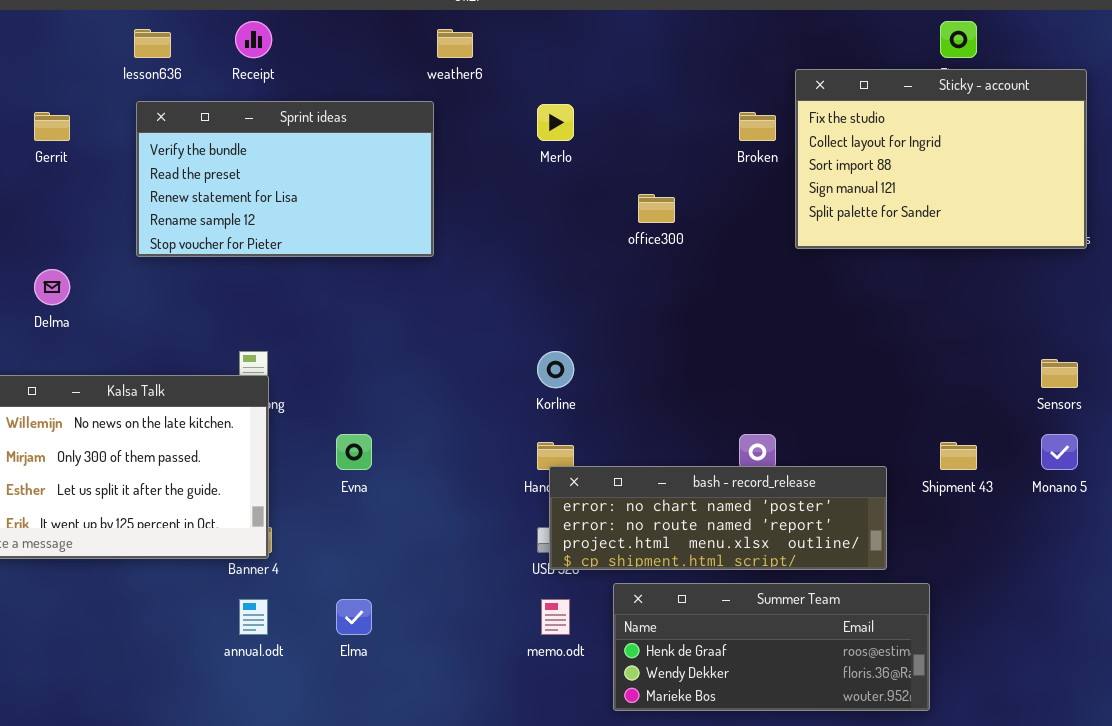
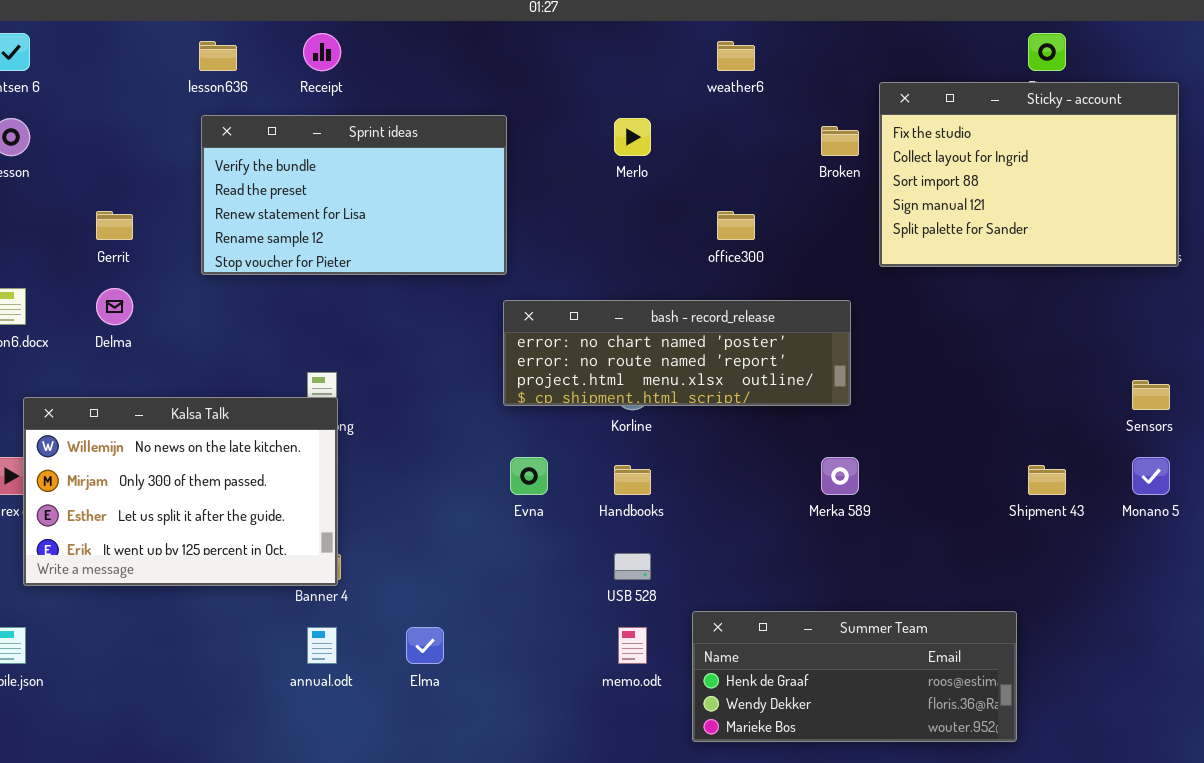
weather6: [437,29,473,58] -> [717,41,755,71], moved
Gerrit: [34,112,70,141] -> [96,211,133,240], moved
Evna: [336,434,372,470] -> [510,457,548,495], moved
bash - record_release: [549,466,887,570] -> [503,300,851,406], moved

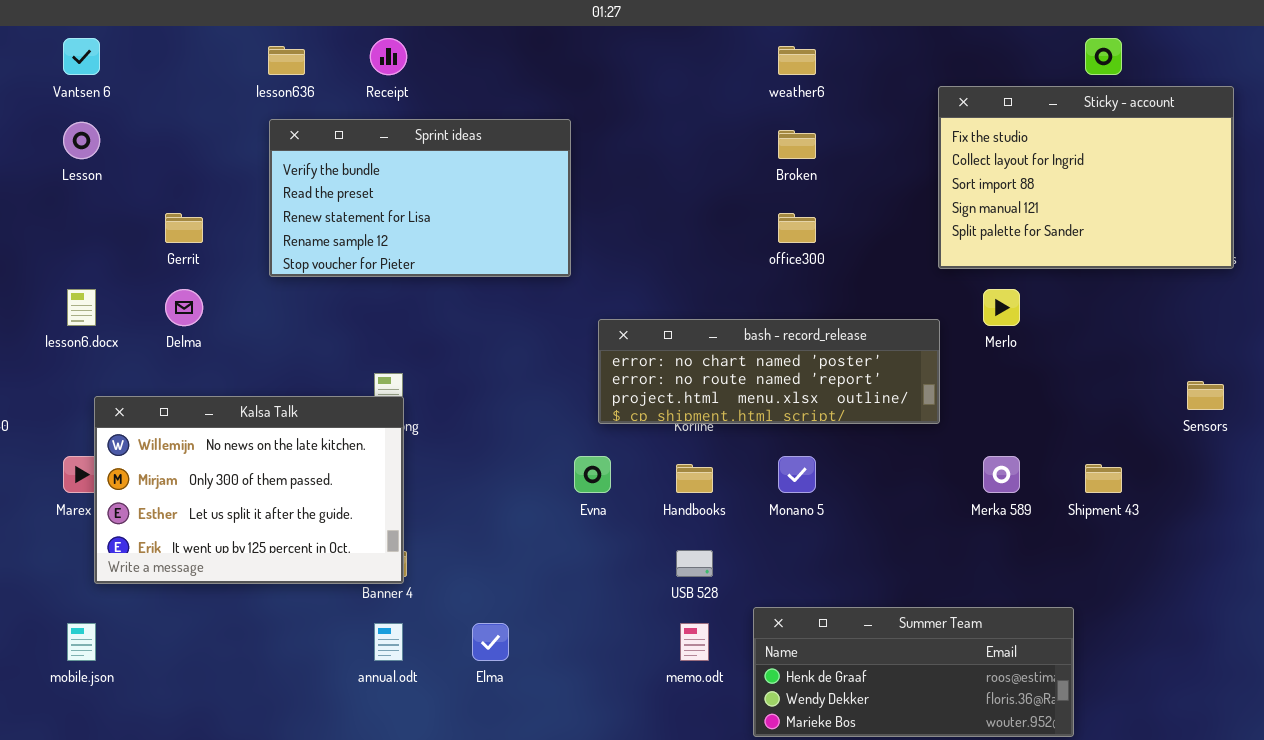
Merlo: [614,118,651,156] -> [983,289,1020,326], moved
Broken: [821,126,859,156] -> [778,130,816,159], moved
bash - record_release: [503,300,851,406] -> [598,319,940,424], moved
Merka 589: [821,457,859,495] -> [983,456,1020,493], moved
Monano 5: [1132,457,1170,495] -> [778,456,816,493], moved

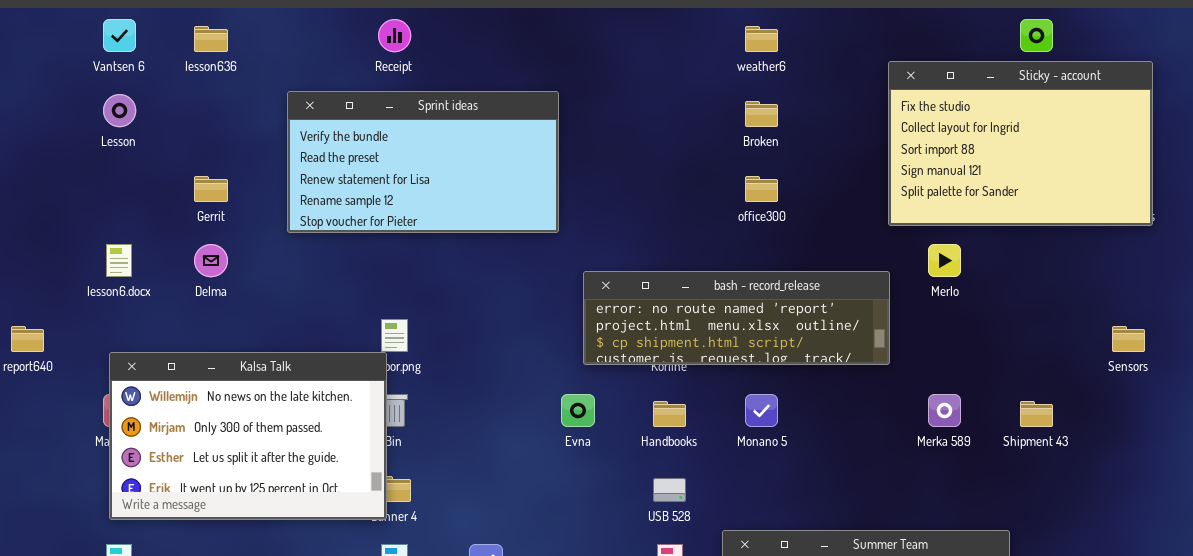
lesson636: [268,46,305,75] -> [194,26,228,52], moved
bash - record_release: [598,319,940,424] -> [583,271,890,365], scrolled down 1 row
Kalsa Talk: [94,396,404,584] -> [109,352,387,520], moved

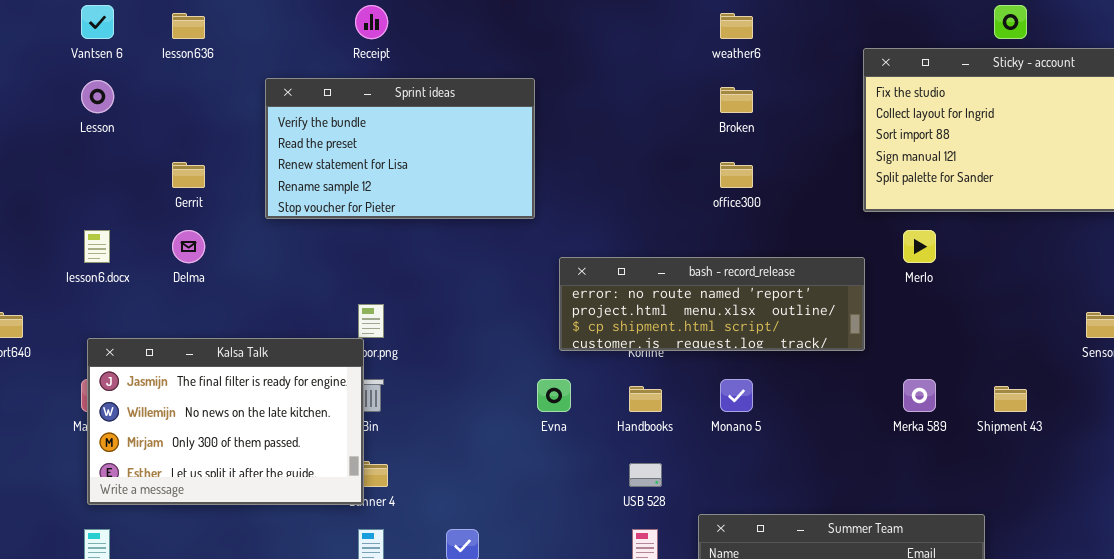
Kalsa Talk: [109,352,387,520] -> [87,338,364,505], scrolled up 1 row

